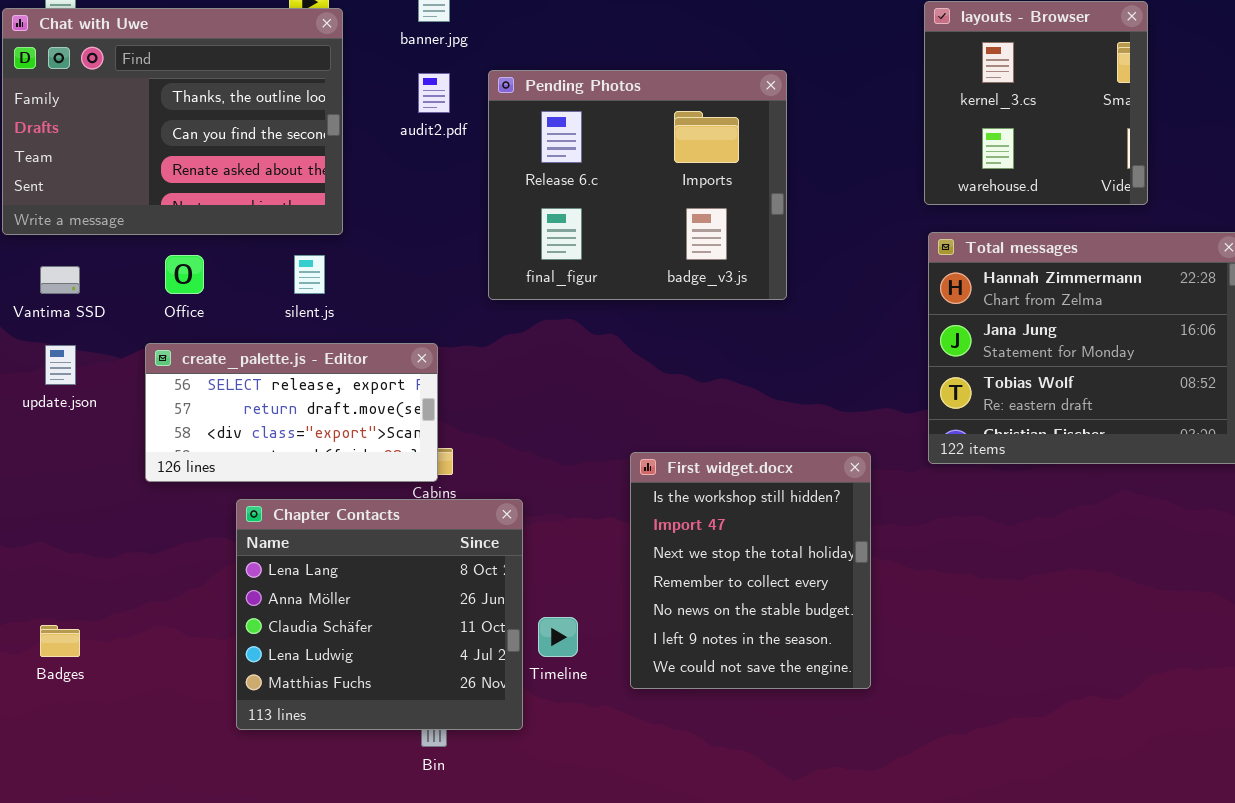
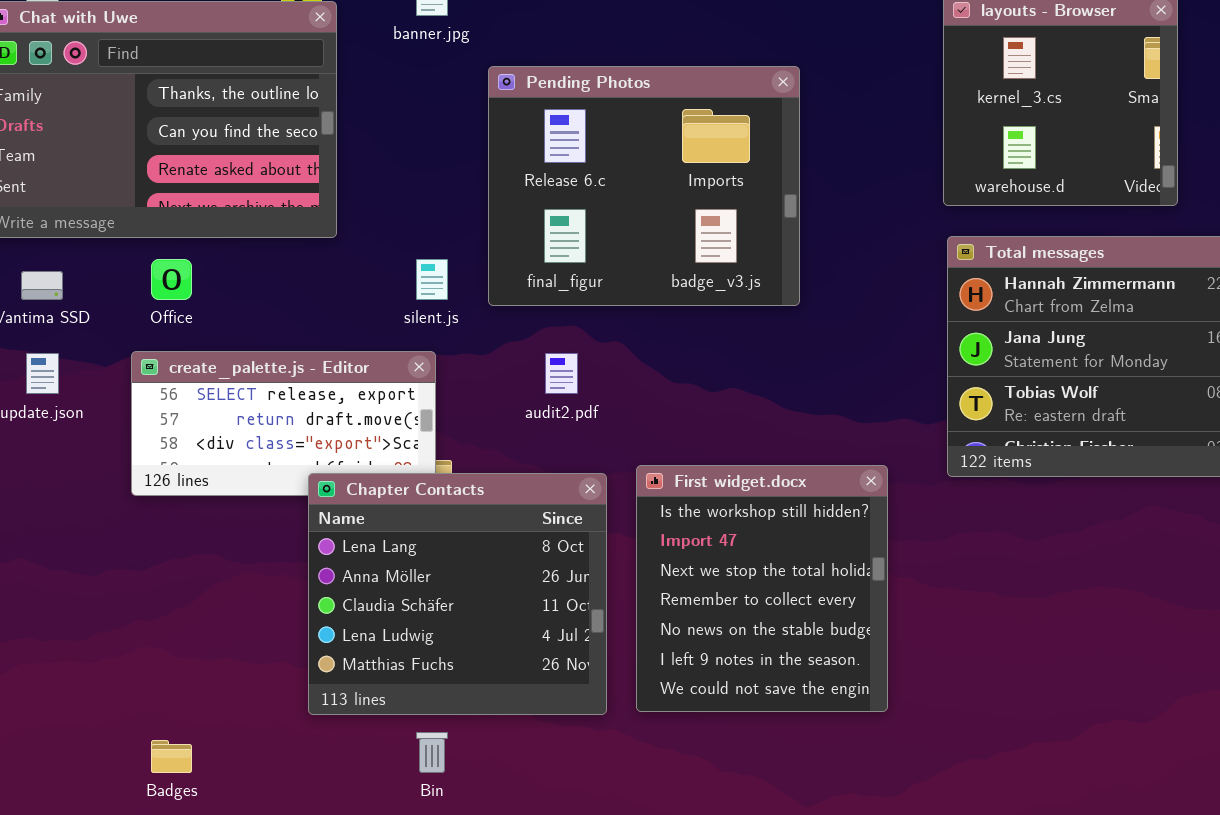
audit2.pdf: [418,73,450,113] -> [545,353,578,394], moved
silent.js: [294,255,325,294] -> [416,259,448,300], moved
Chapter Contacts: [236,499,523,730] -> [308,473,607,715], moved
Badges: [40,625,80,657] -> [151,740,192,773], moved

